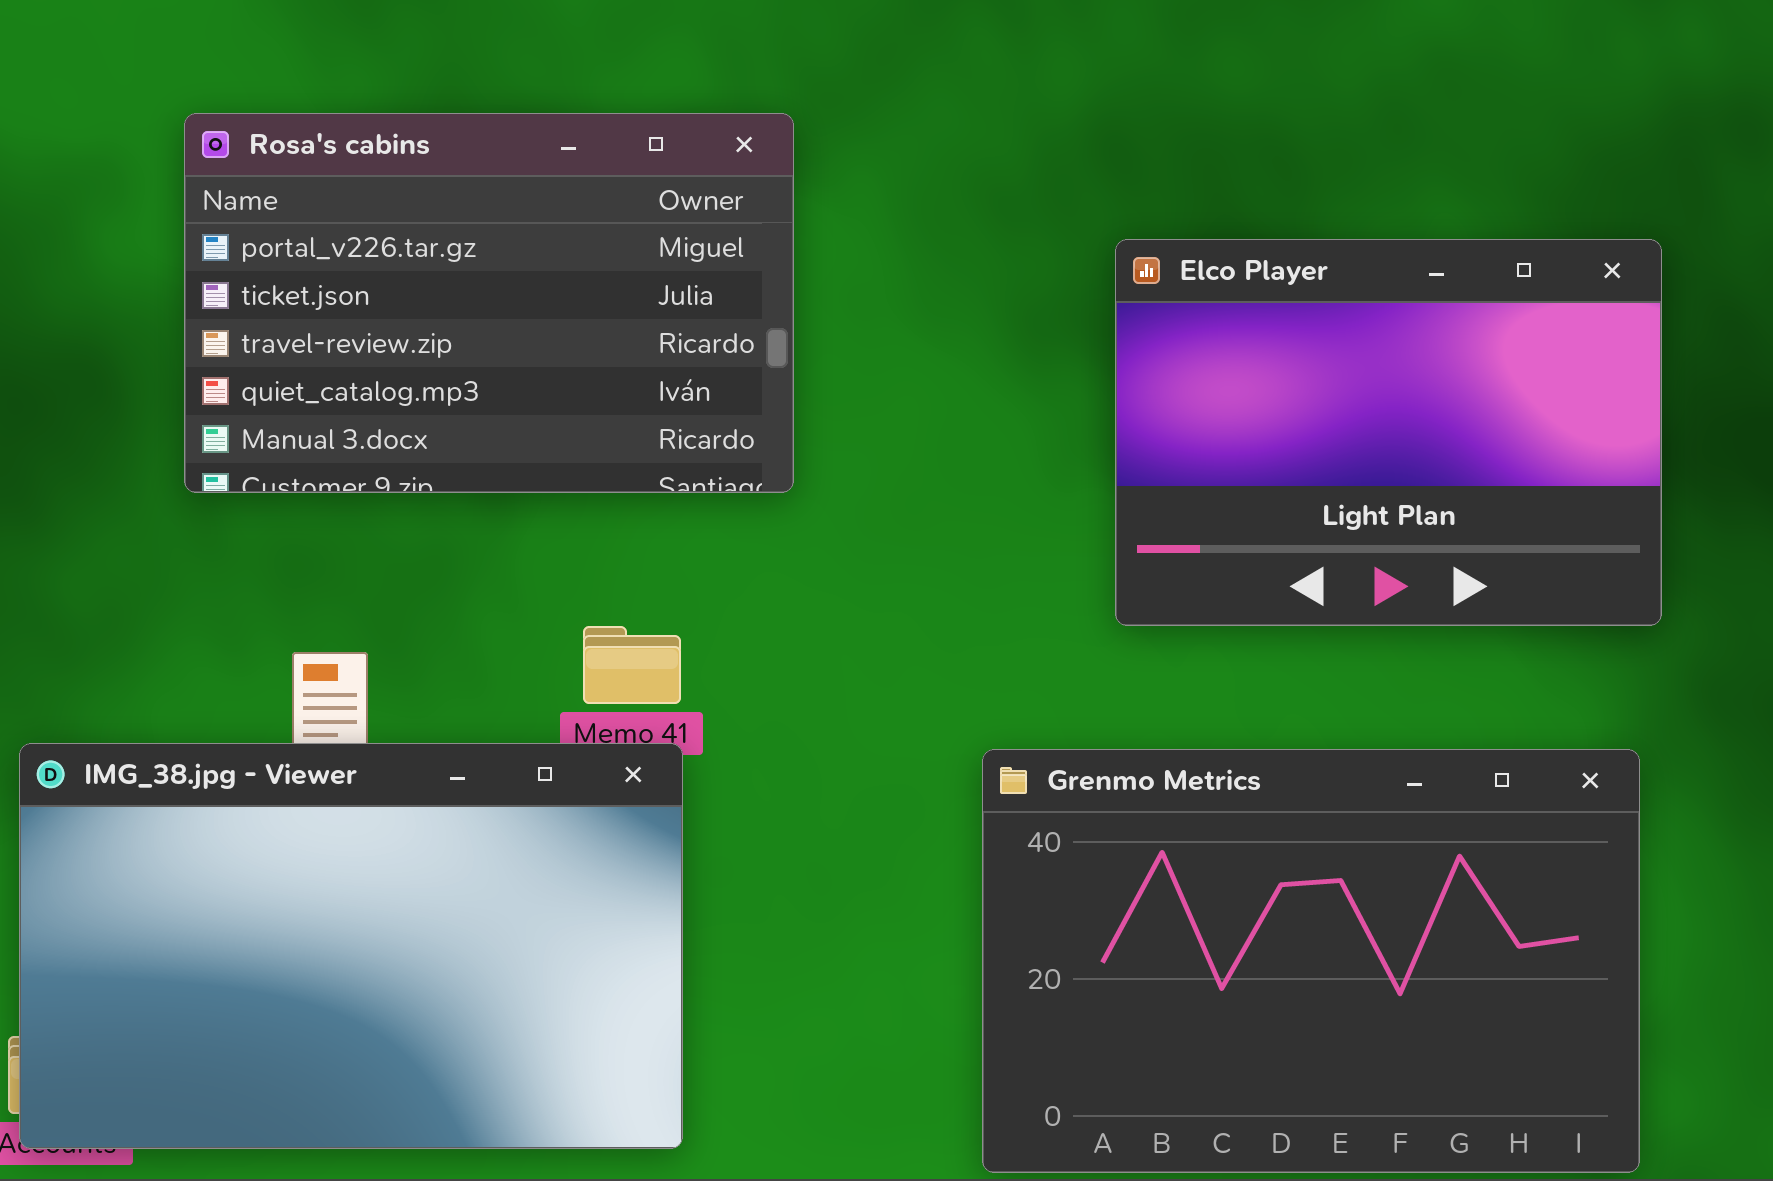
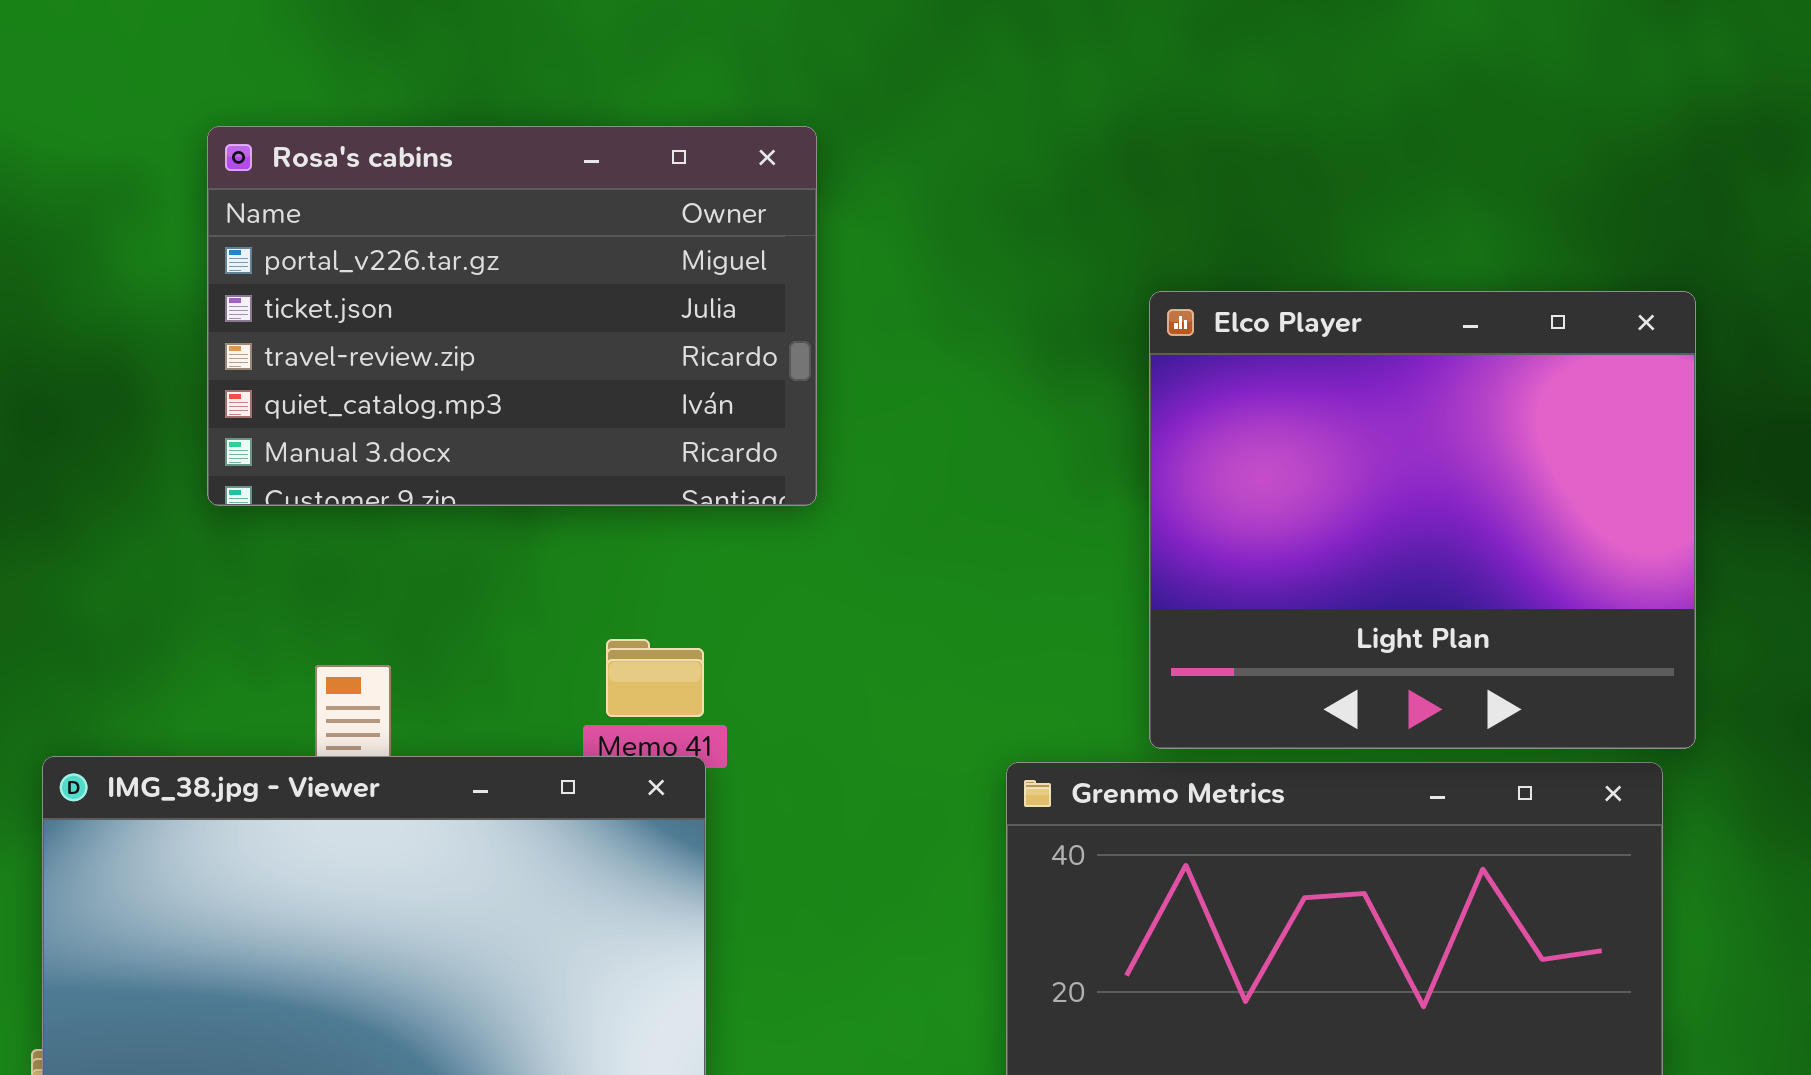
Elco Player: [1115,239,1662,626] -> [1149,291,1696,749], moved, resized

